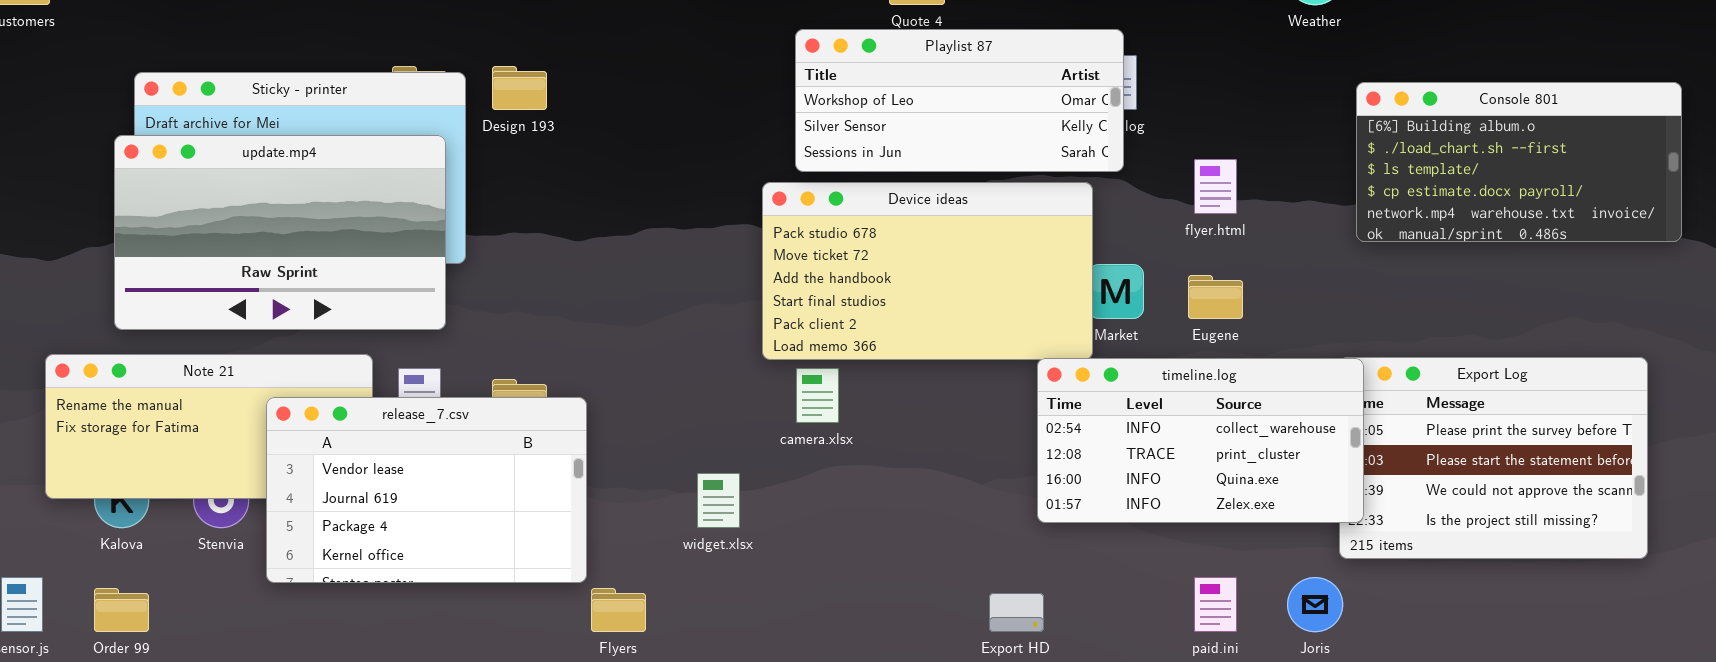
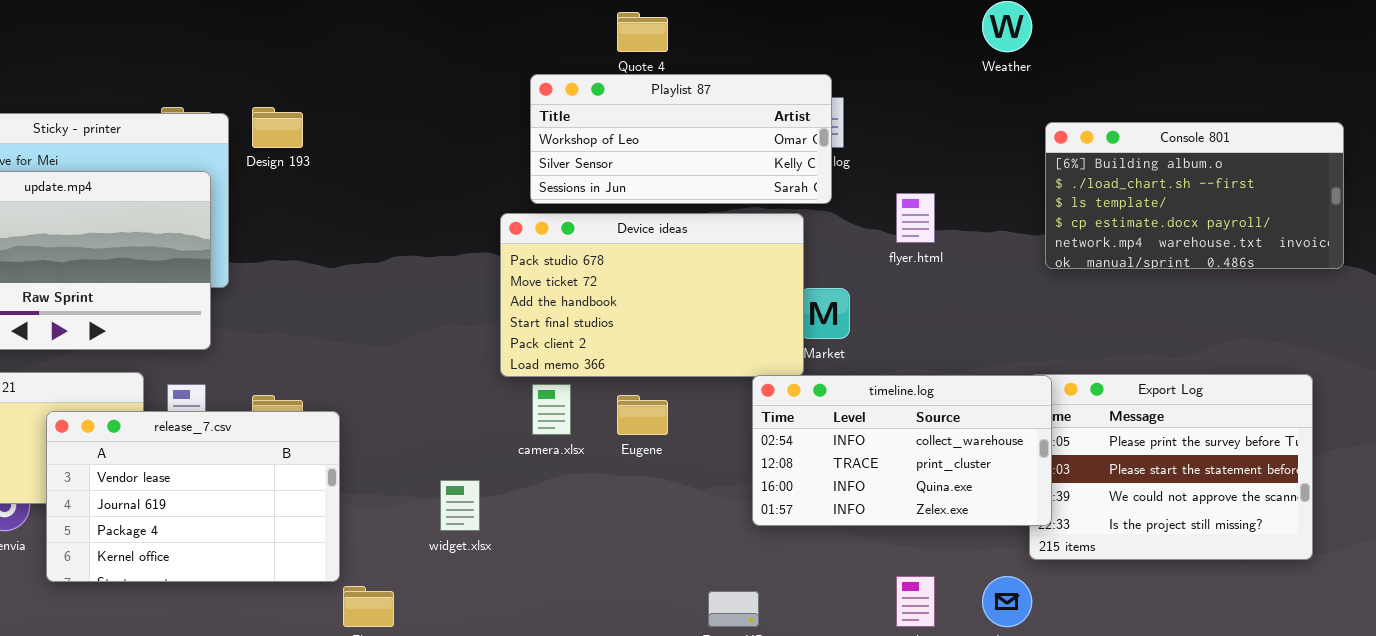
Eugene: [1188,275,1243,319] -> [617,395,668,435], moved

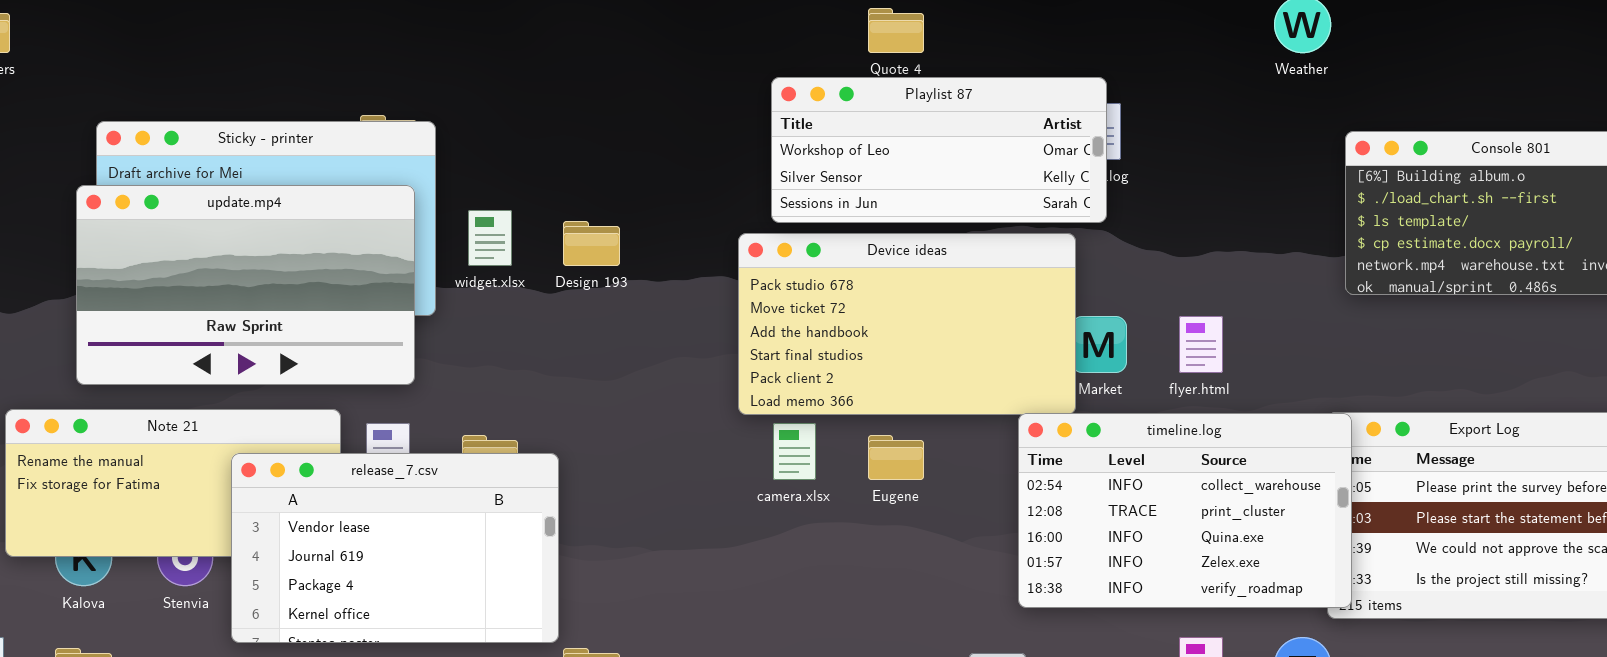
Design 193: [252,107,303,148] -> [563,221,620,266], moved
flyer.html: [896,193,935,243] -> [1179,316,1223,373], moved
timeline.log: [752,375,1052,526] -> [1018,413,1352,608], resized
widget.xlsx: [440,480,480,531] -> [468,210,512,266], moved

